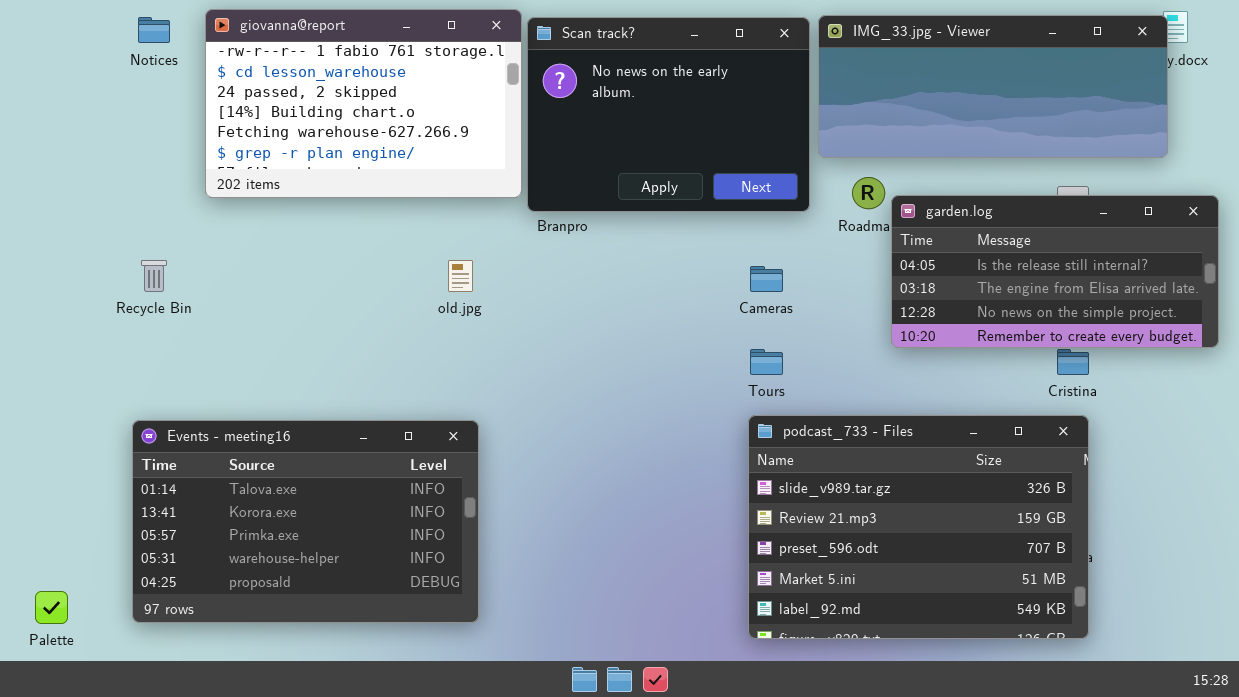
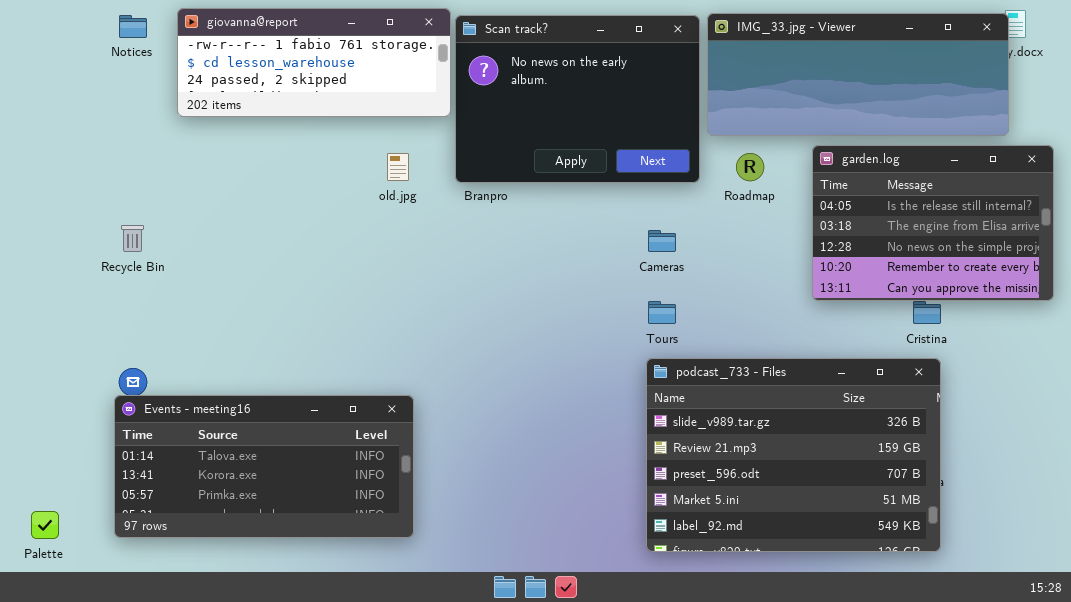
giovanna@report: [205,9,522,198] -> [177,8,451,117], resized
garden.log: [891,195,1219,348] -> [812,145,1054,301], resized
old.jpg: [448,260,473,292] -> [387,153,409,181], moved
Events - meeting16: [132,420,479,623] -> [114,395,414,538], resized

